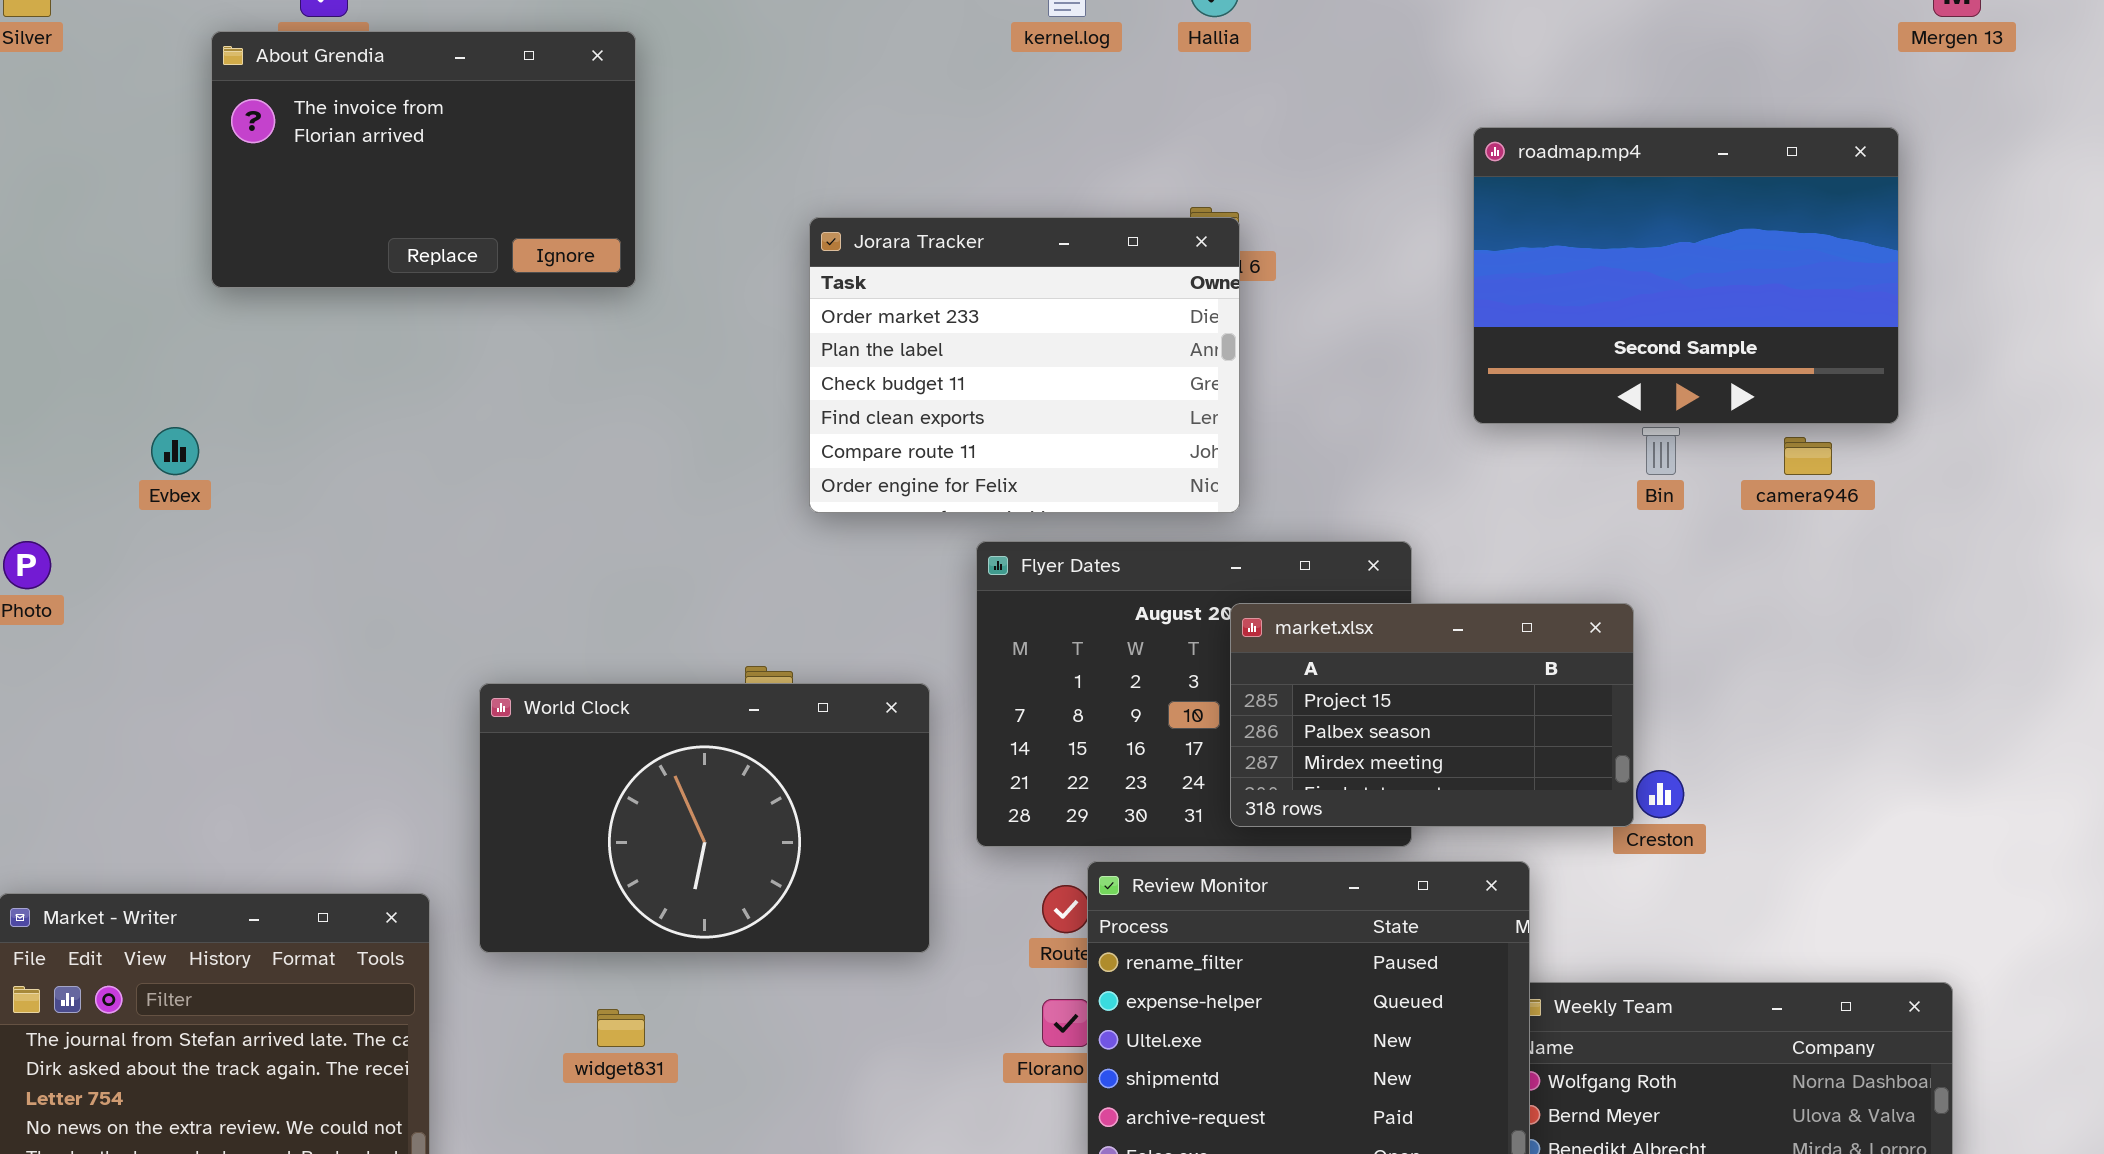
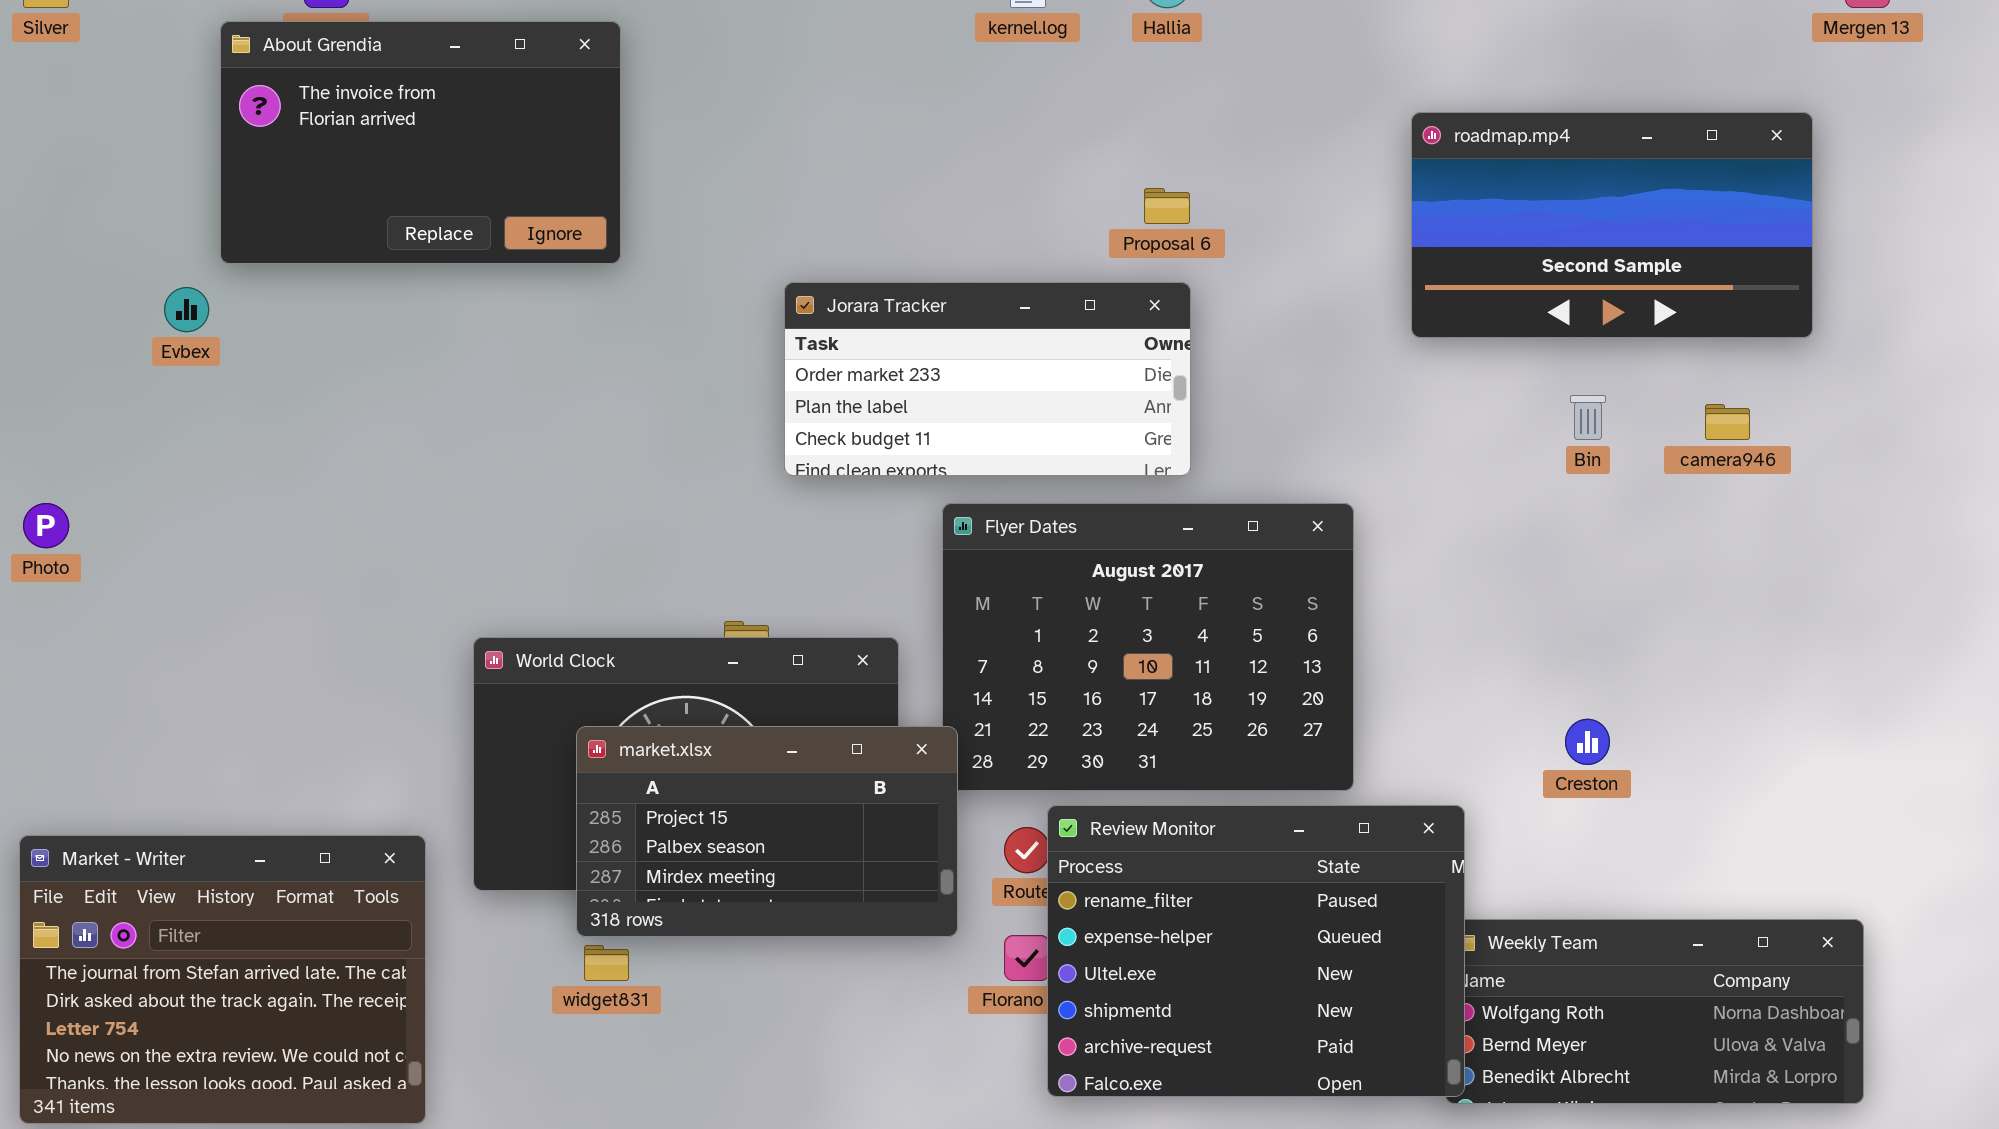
roadmap.mp4: [1473,127,1899,424] -> [1411,112,1813,338], resized
Jorara Tracker: [809,217,1240,513] -> [784,282,1191,476], resized
Evbex: [151,427,199,475] -> [164,287,209,332], moved
market.xlsx: [1230,603,1634,827] -> [576,726,958,937], moved

